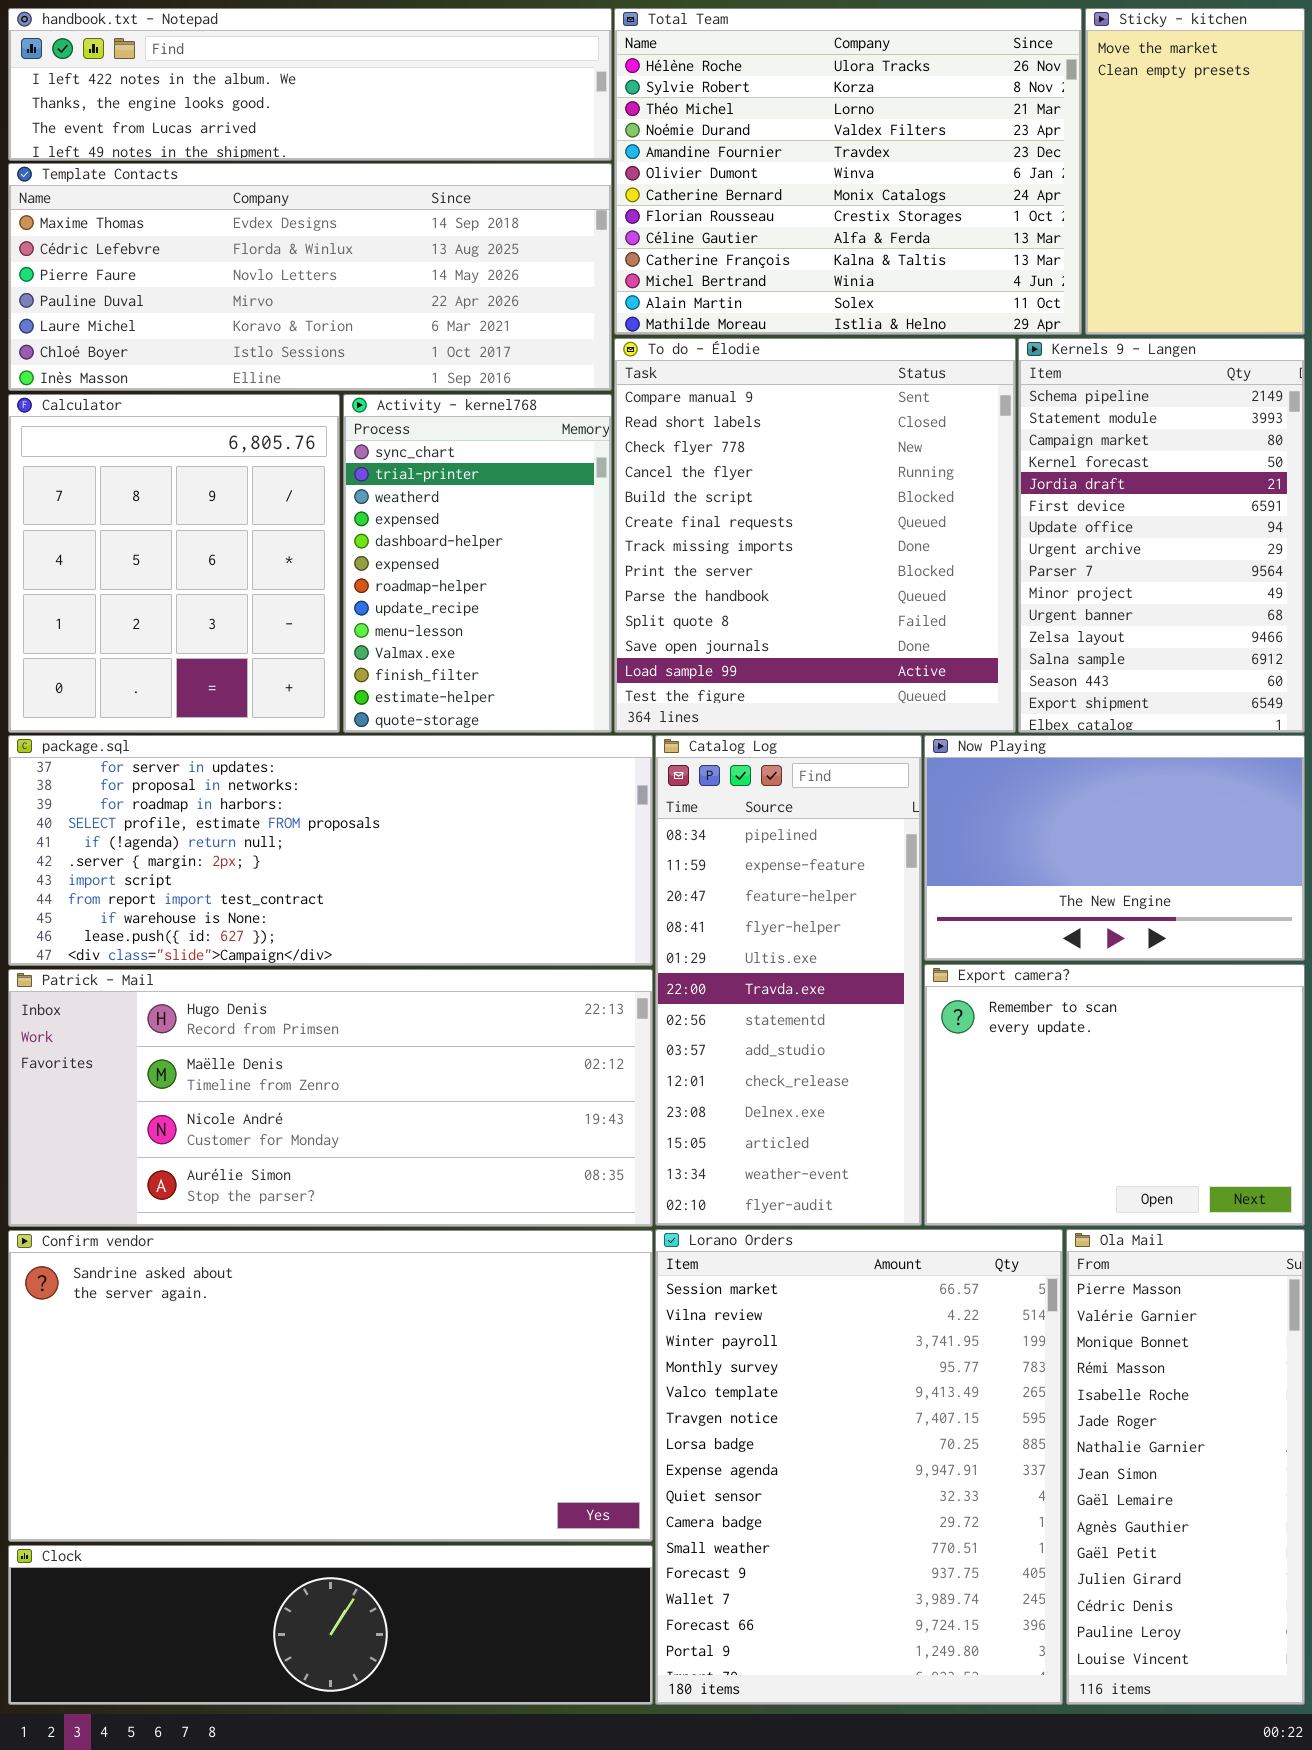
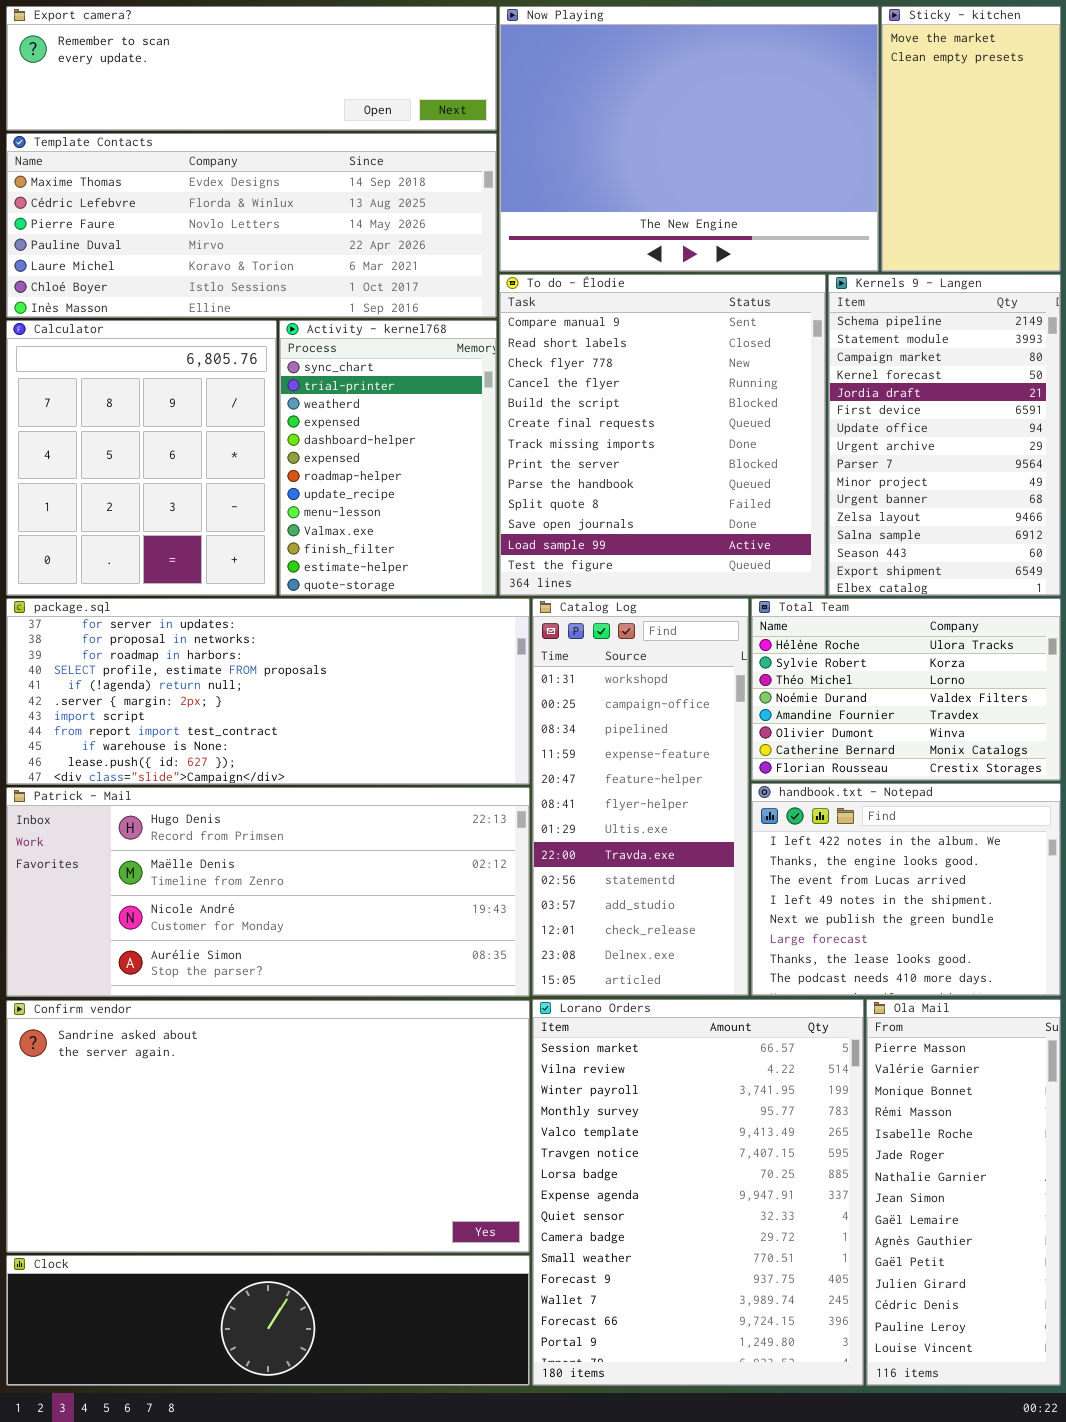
handbook.txt - Notepad: [8,8,612,161] -> [751,783,1061,996], moved, resized
Total Team: [614,8,1082,335] -> [751,598,1061,781], moved, resized
Catalog Log: [655,735,922,1226] -> [532,598,749,996], scrolled up 2 rows
Now Playing: [924,735,1305,961] -> [499,6,879,272], moved, resized
Export camera?: [924,964,1305,1226] -> [6,6,497,131], moved, resized

